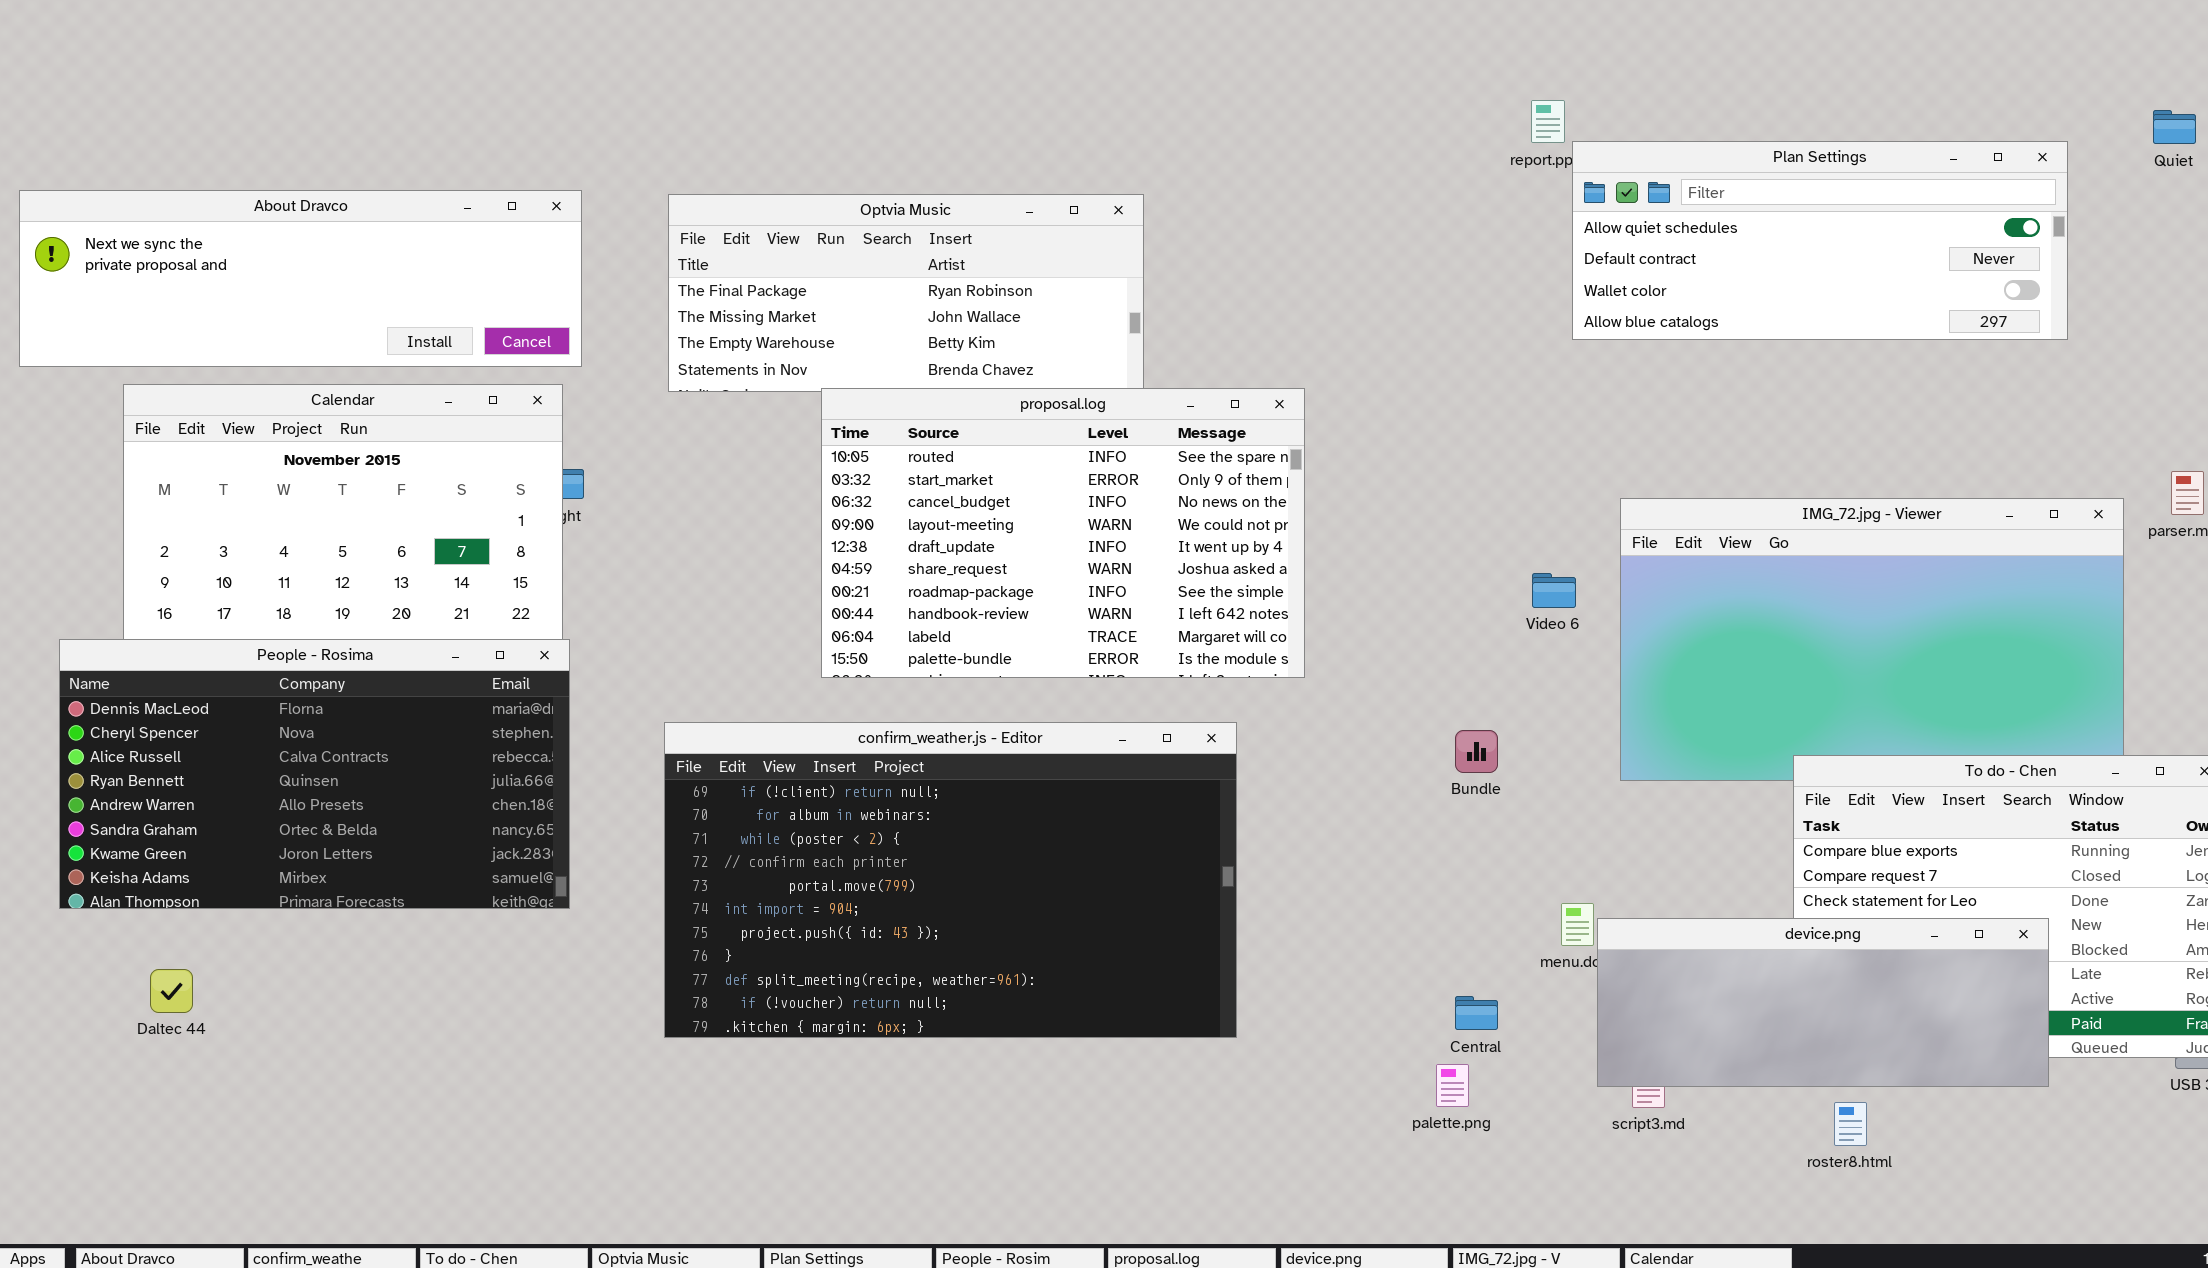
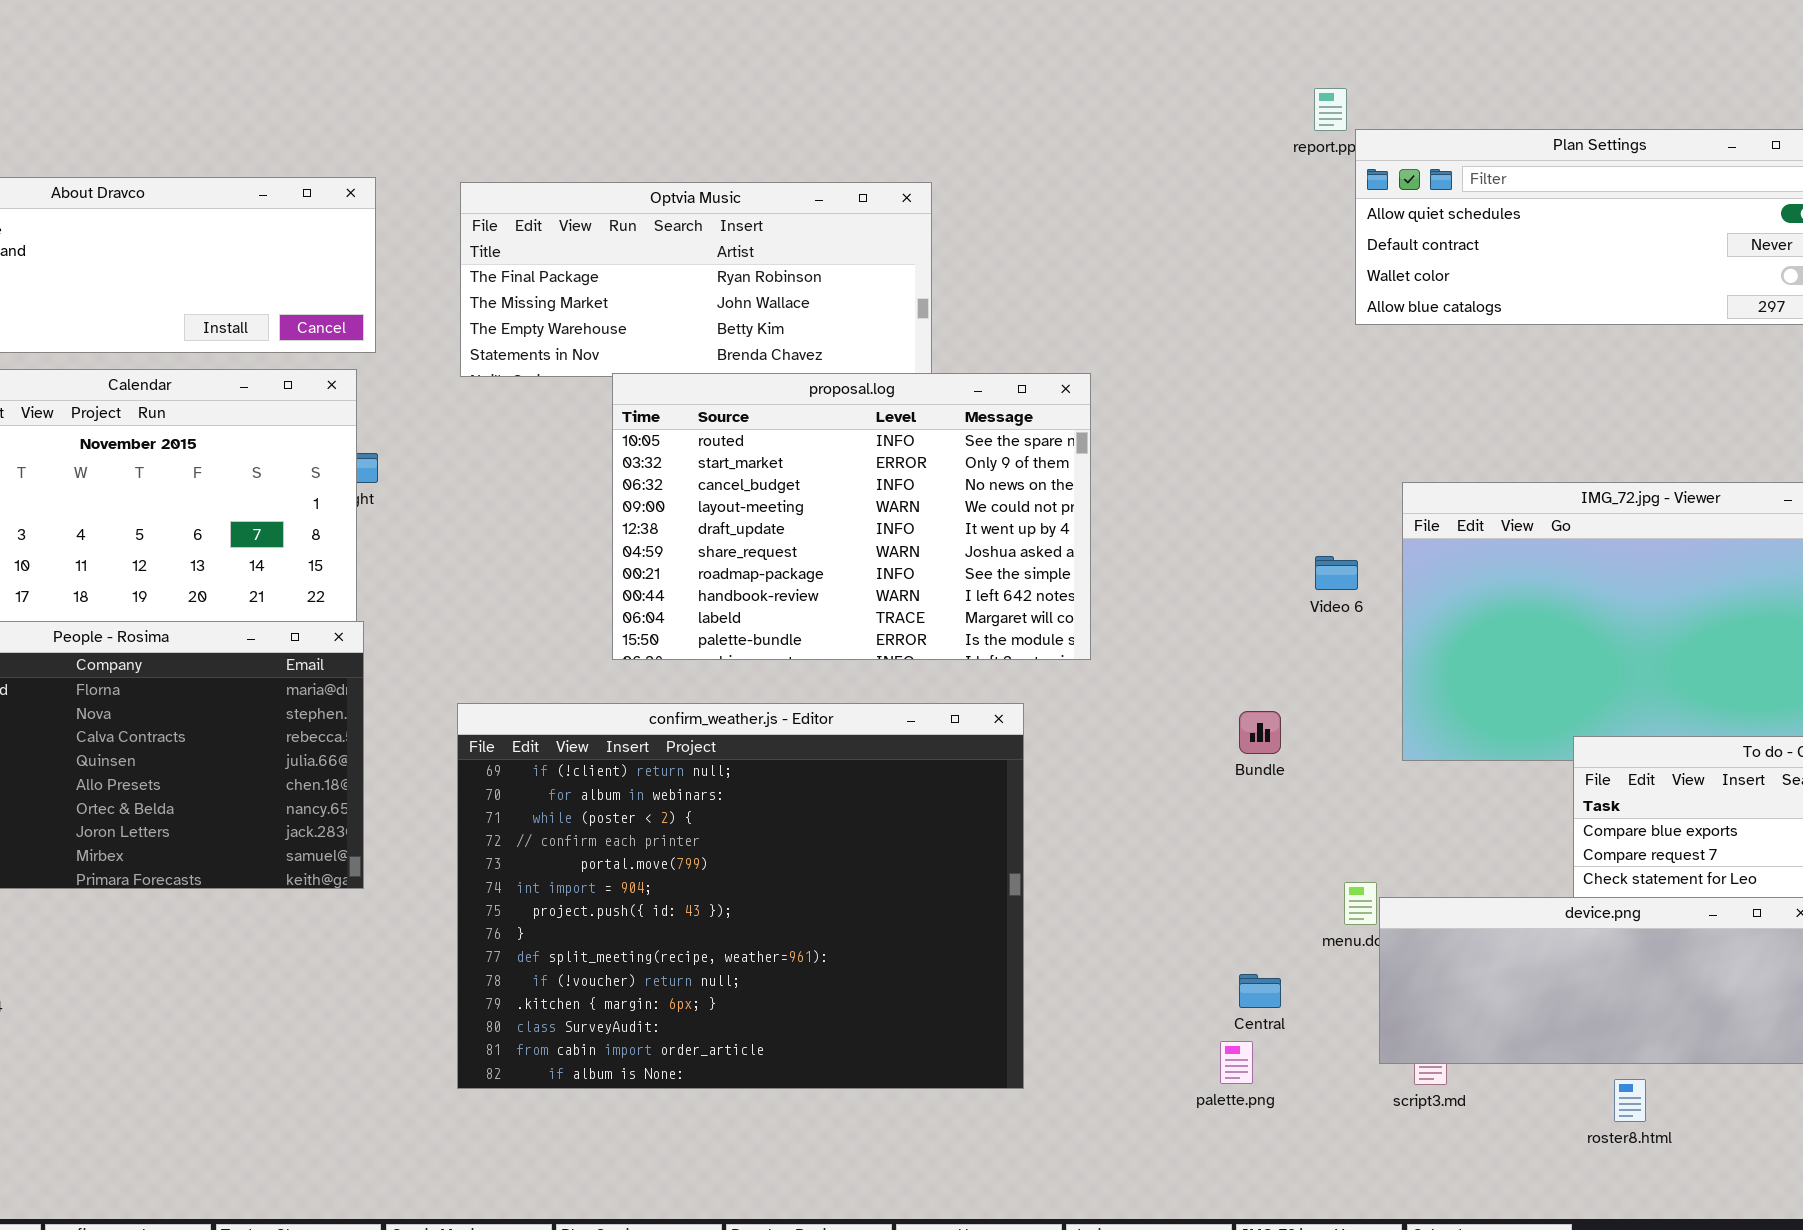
confirm_weather.js - Editor: [664,722,1237,1038] -> [457,703,1024,1089], resized

